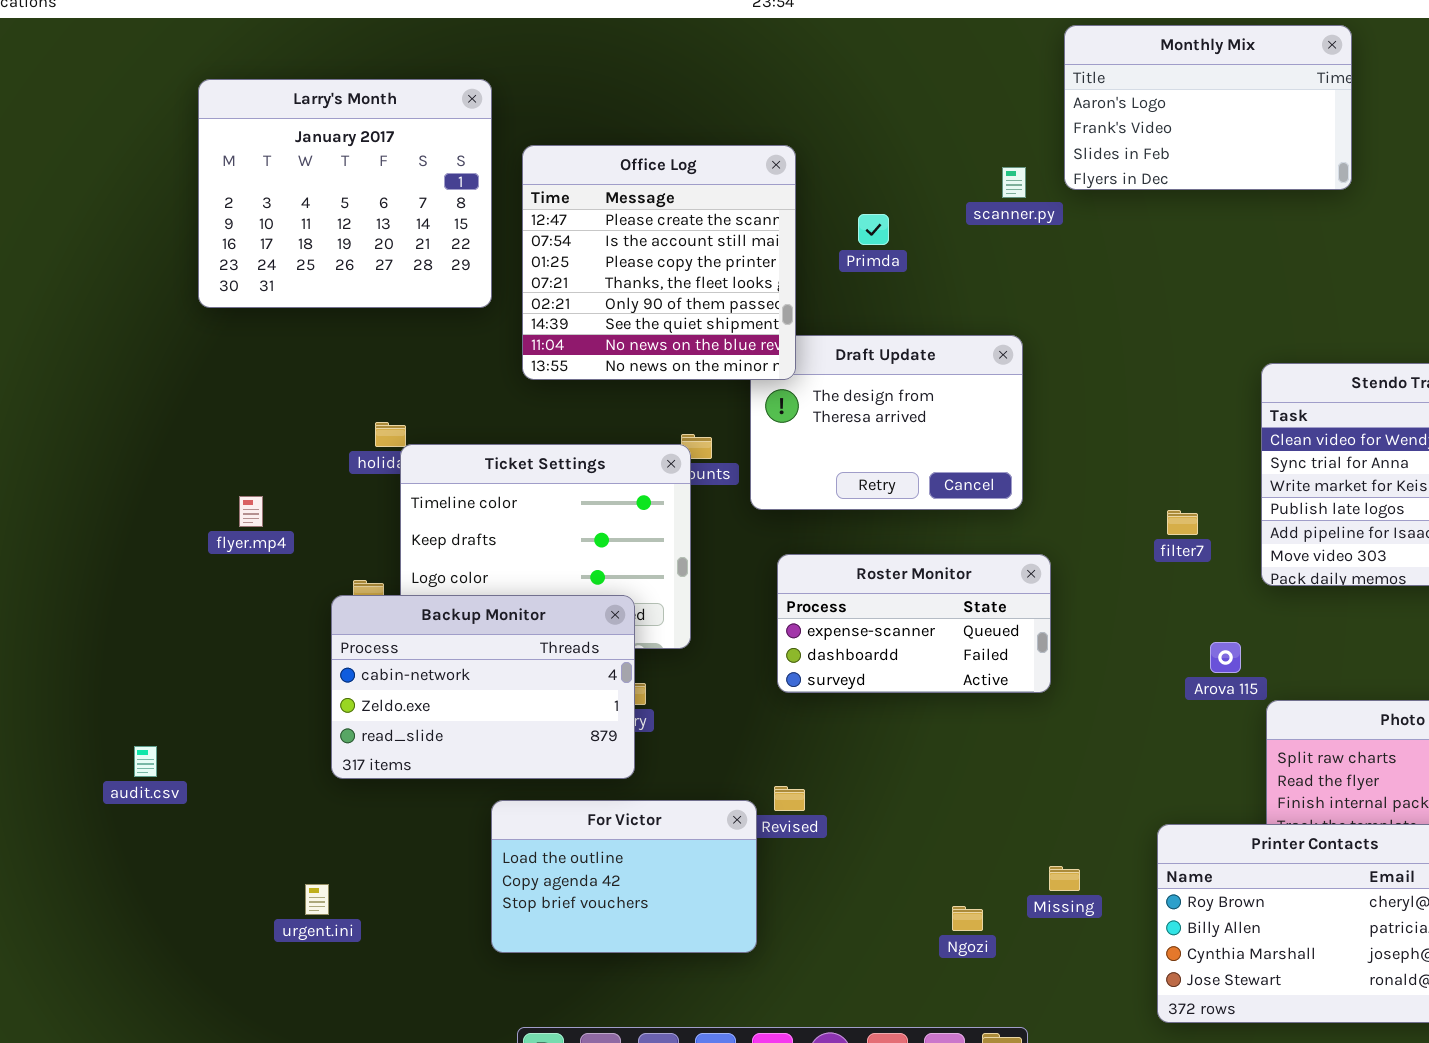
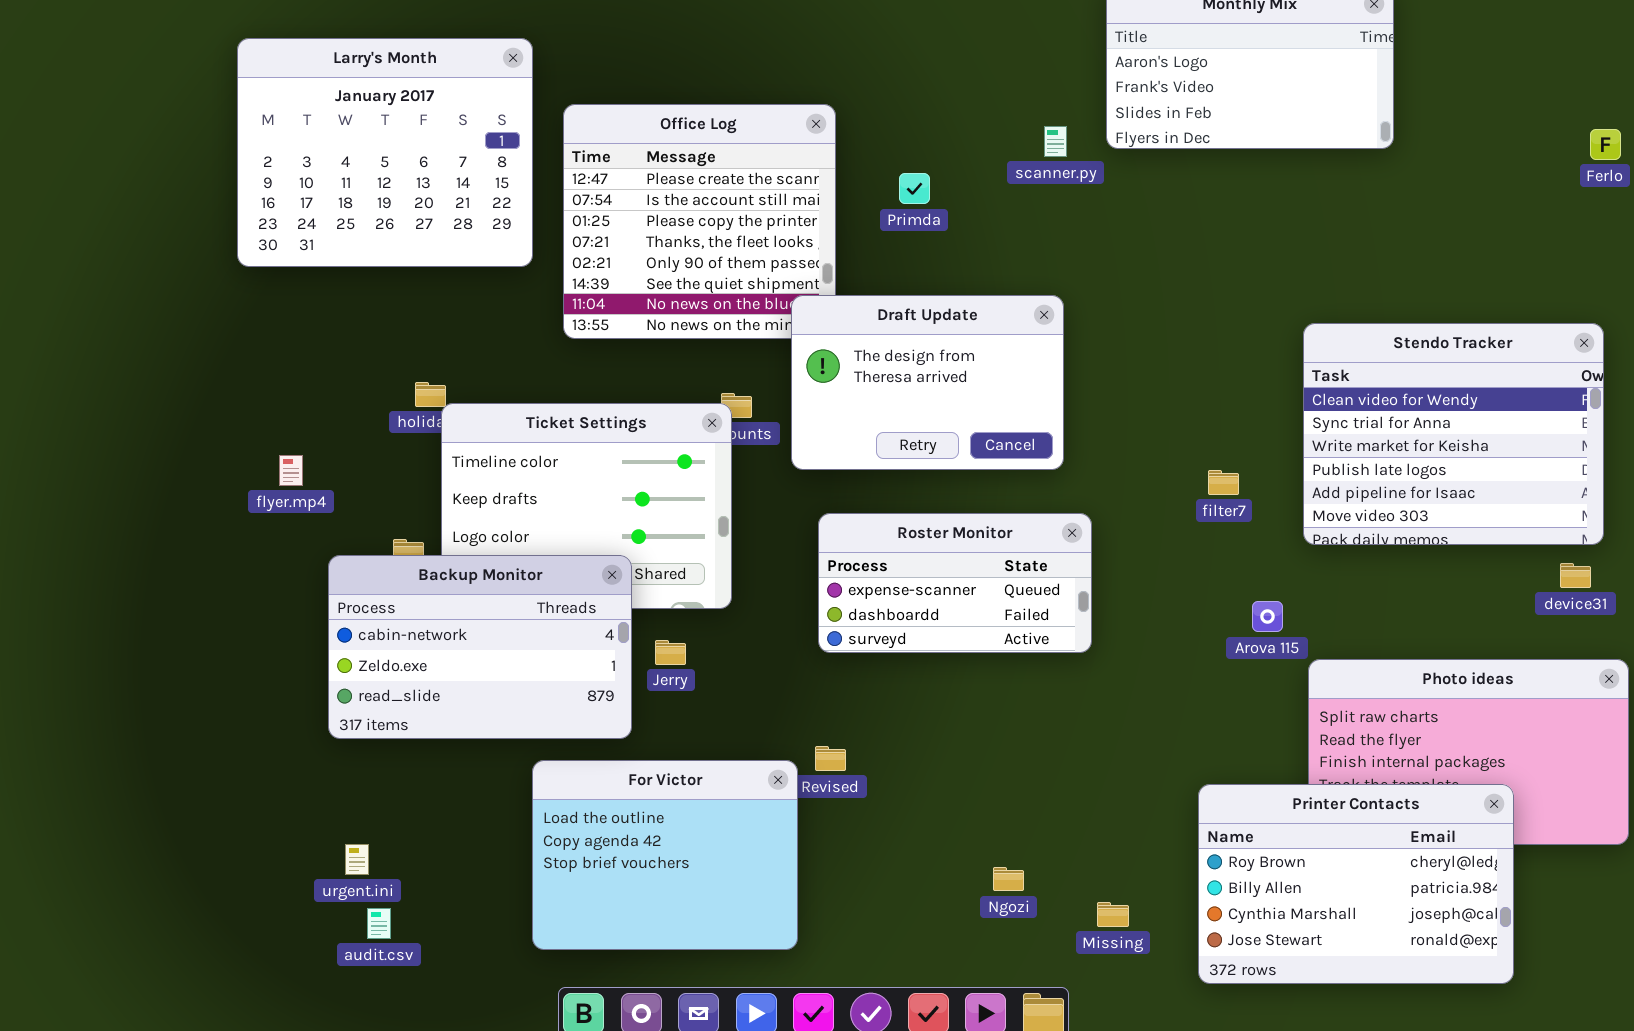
Draft Update: [750,335,1023,510] -> [791,295,1064,470], raised
Backup Monitor: [331,595,635,779] -> [328,555,632,739], moved
audit.csv: [134,746,157,777] -> [367,908,391,939], moved
For Victor: [491,800,757,953] -> [532,760,798,950], resized
Missing: [1049,866,1080,891] -> [1097,902,1129,927], moved

